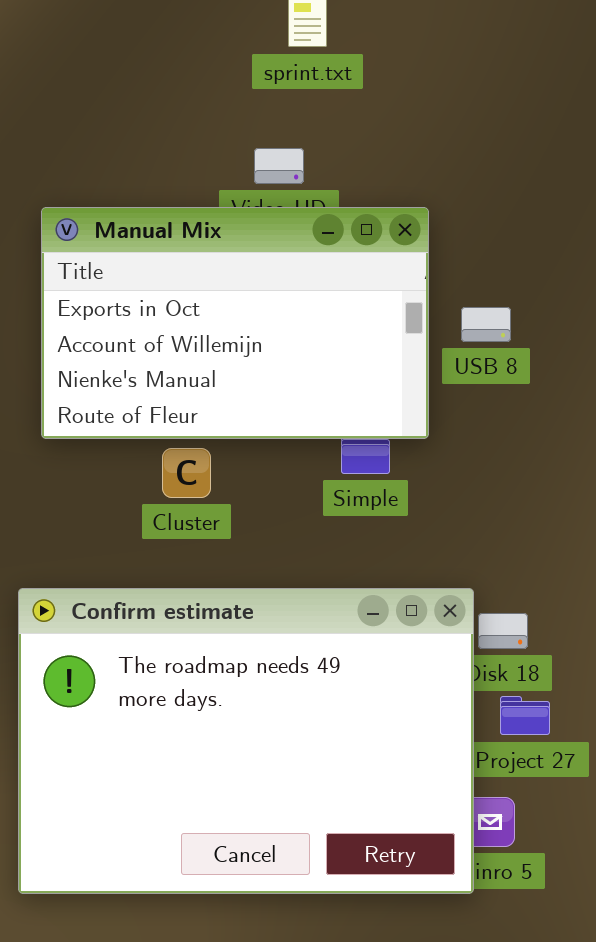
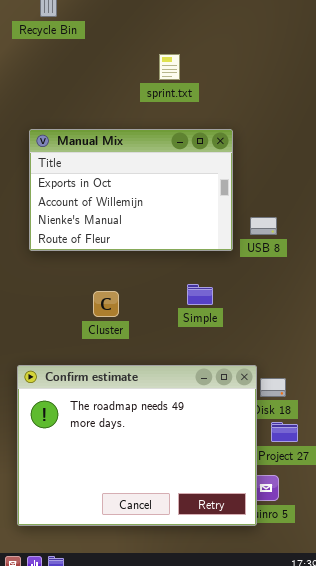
Manual Mix: [41,207,429,439] -> [29,129,233,251], moved

